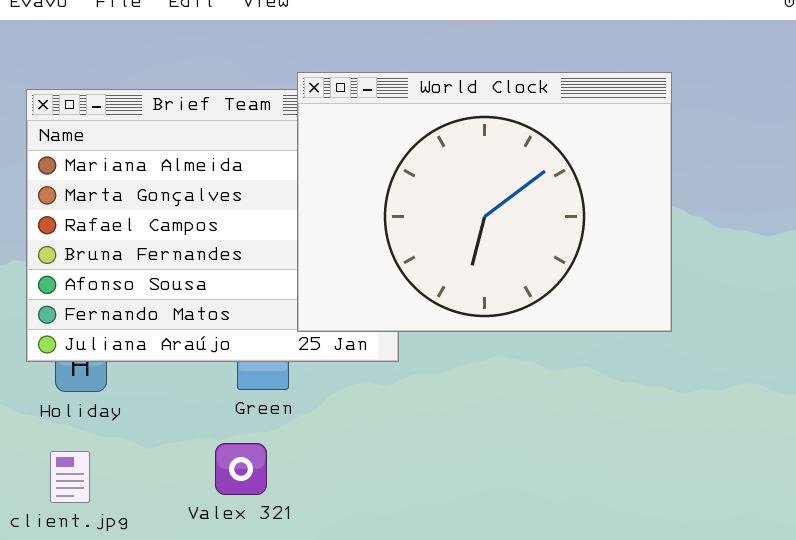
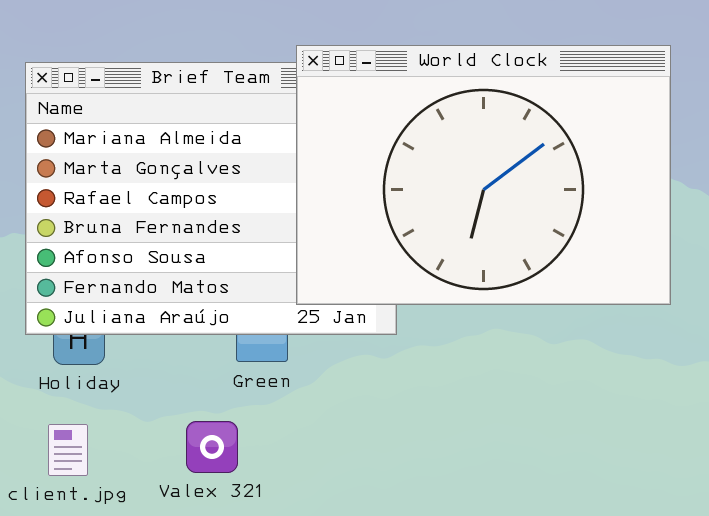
Valex 321: [215,443,267,495] -> [186,421,238,473], moved

